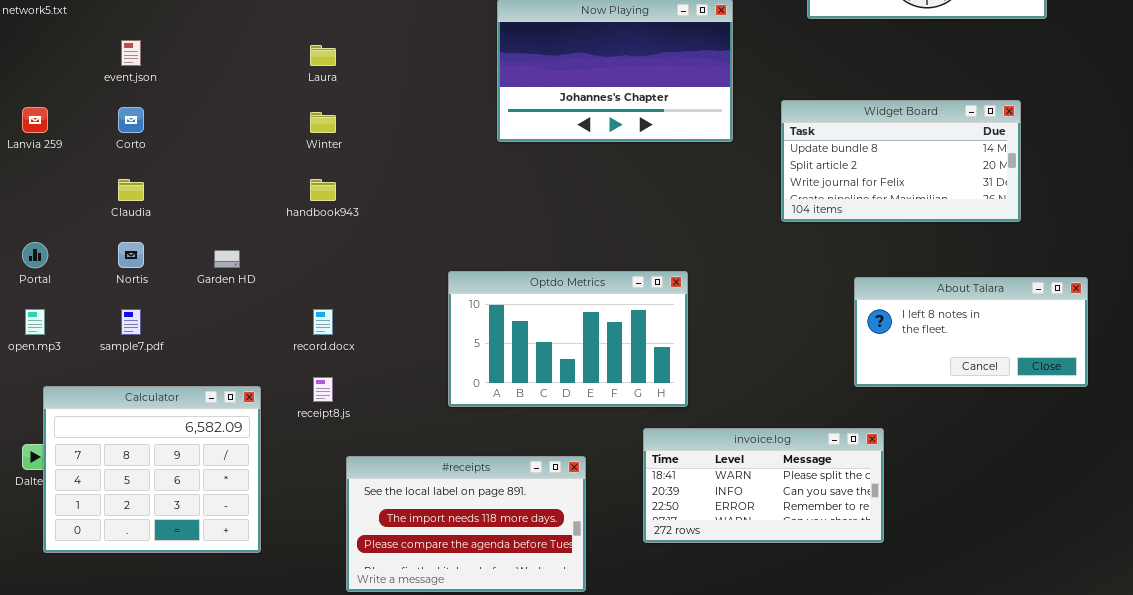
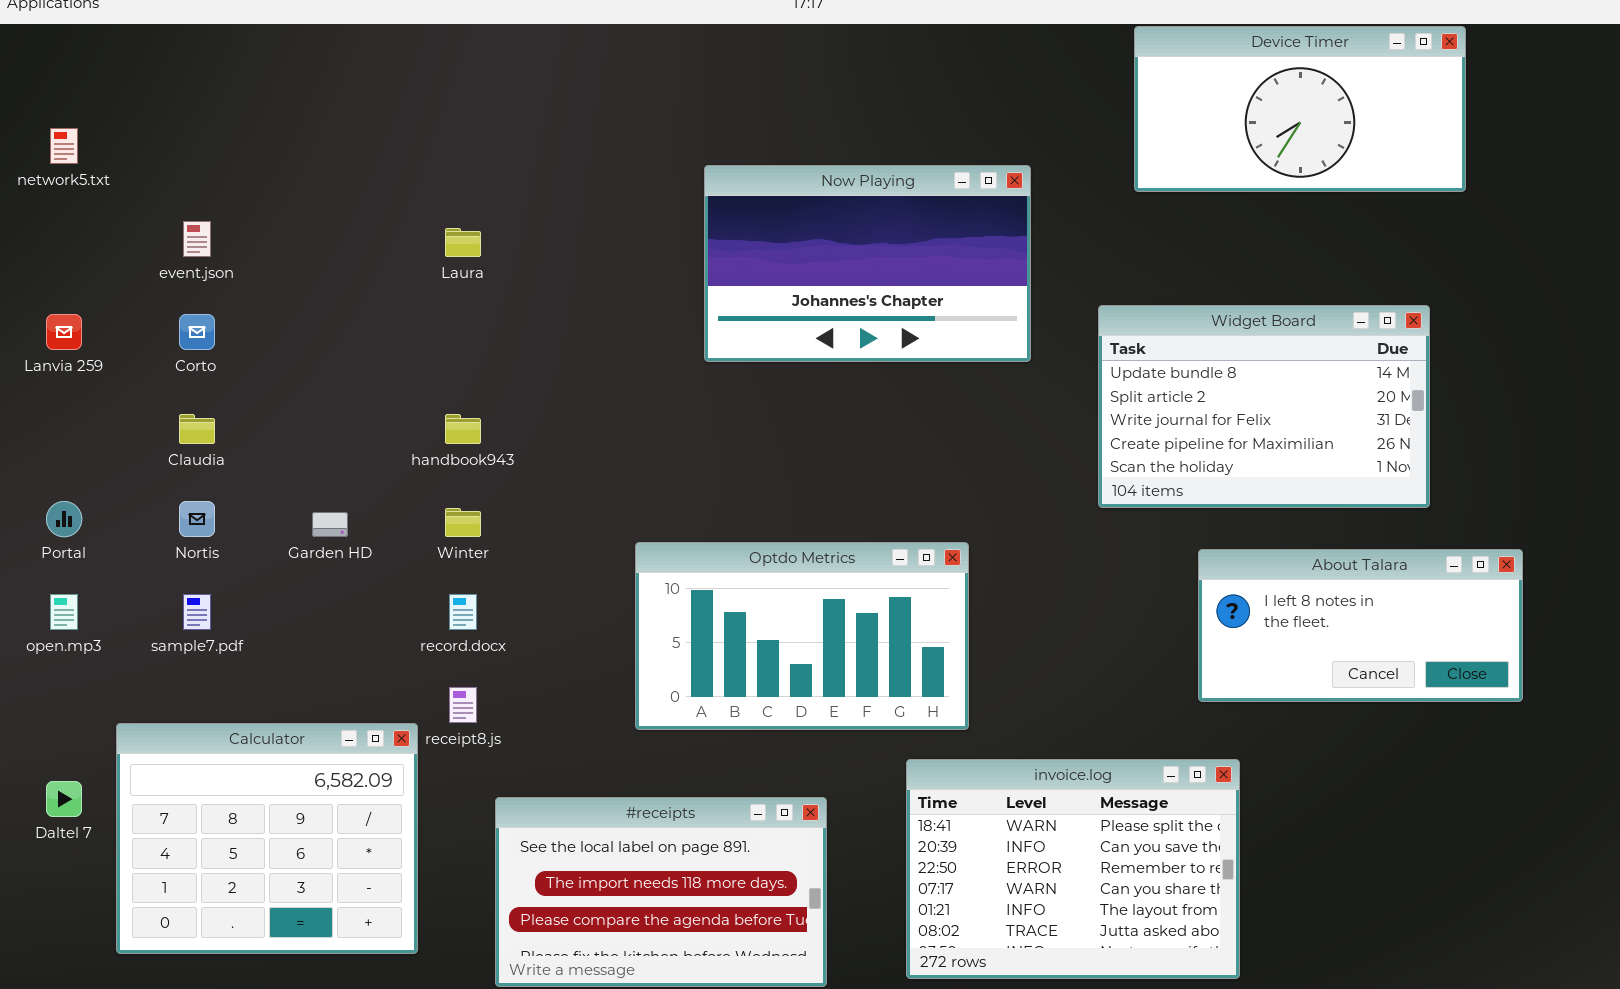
Widget Board: [781,100,1021,222] -> [1098,305,1430,508], resized
Winter: [310,112,336,133] -> [445,508,481,537], moved
Calculator: [43,386,261,553] -> [116,723,418,954], moved
invoice.log: [643,428,884,543] -> [906,759,1240,979], resized

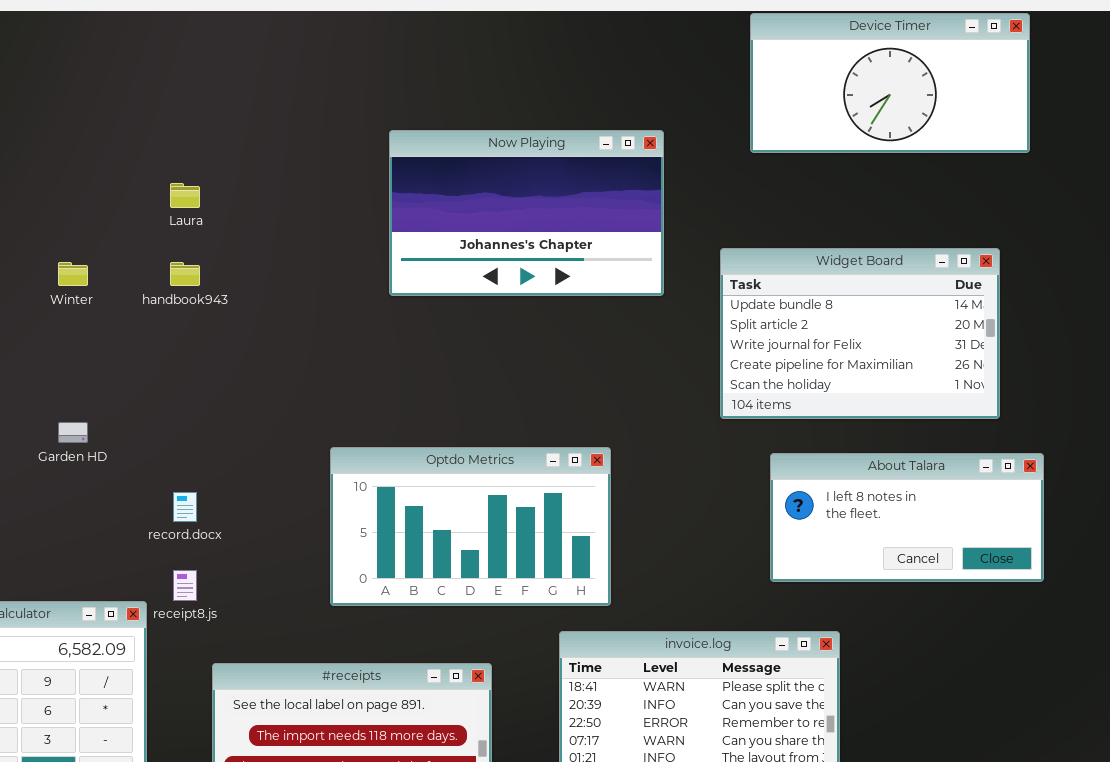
handbook943: [445,414,481,444] -> [170,262,200,286], moved
Winter: [445,508,481,537] -> [58,262,88,286], moved
About Talara: [1198,549,1523,702] -> [770,453,1044,582], moved

